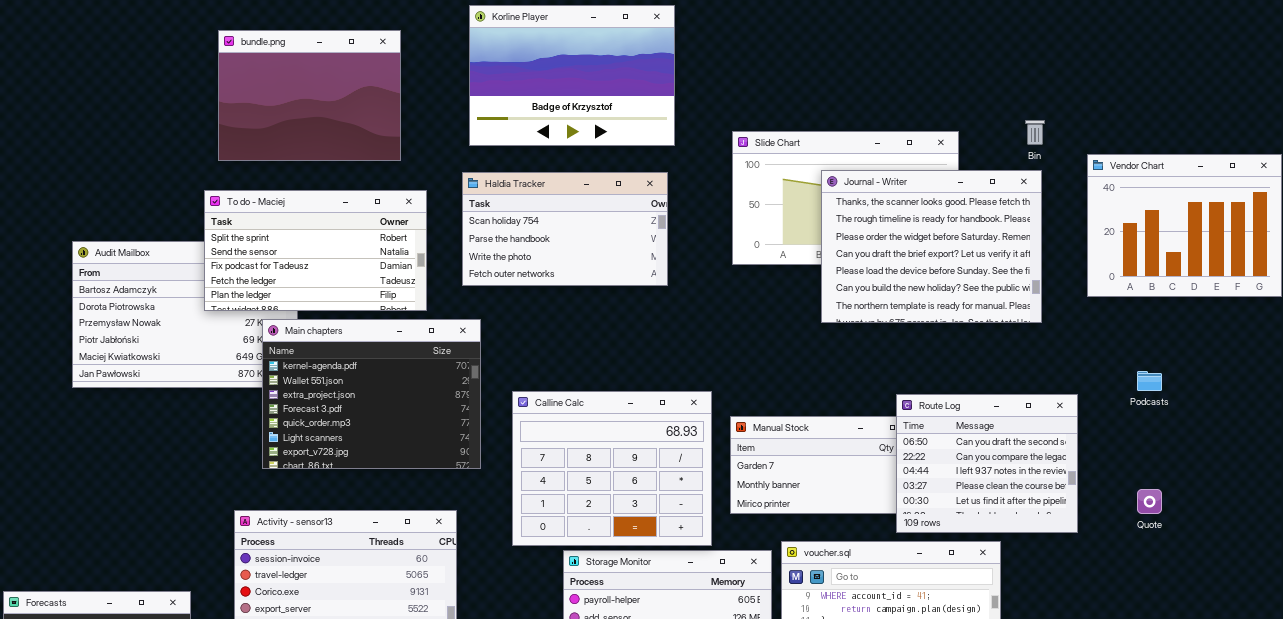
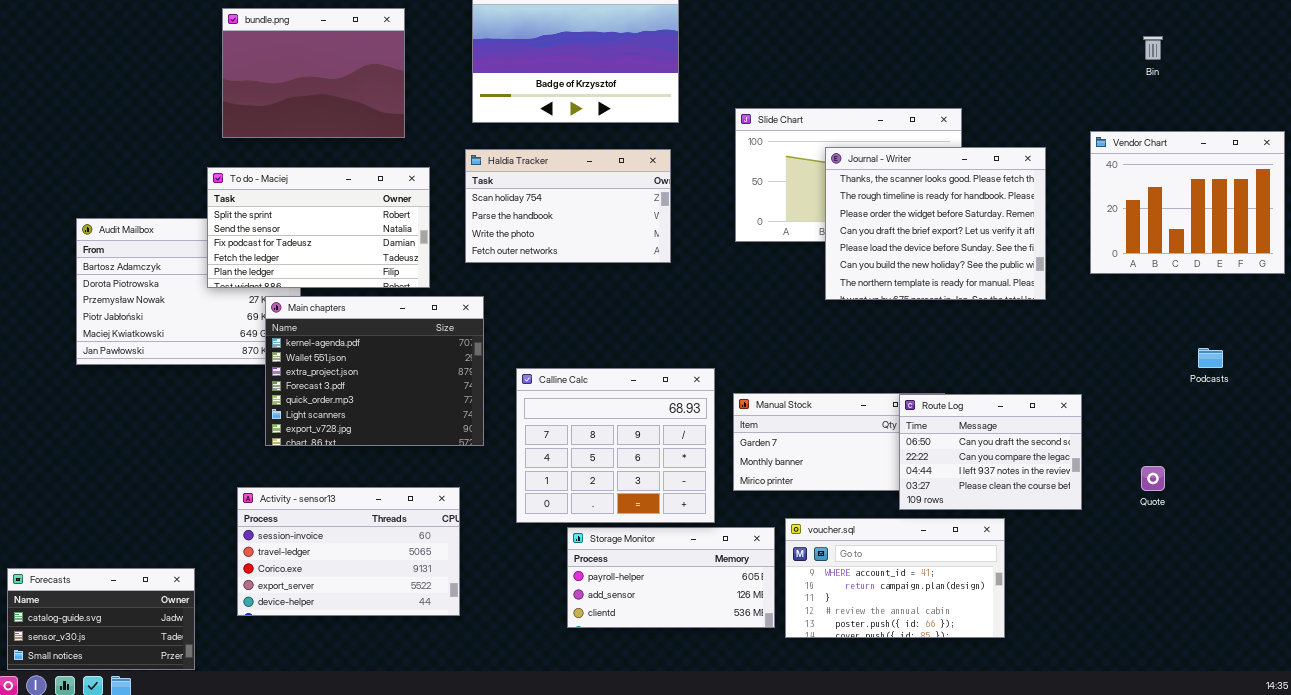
Bin: [1025,120,1045,145] -> [1143,36,1163,60], moved
Podcasts: [1137,371,1162,391] -> [1198,348,1223,368], moved
Route Log: [896,394,1078,533] -> [899,394,1082,510], resized

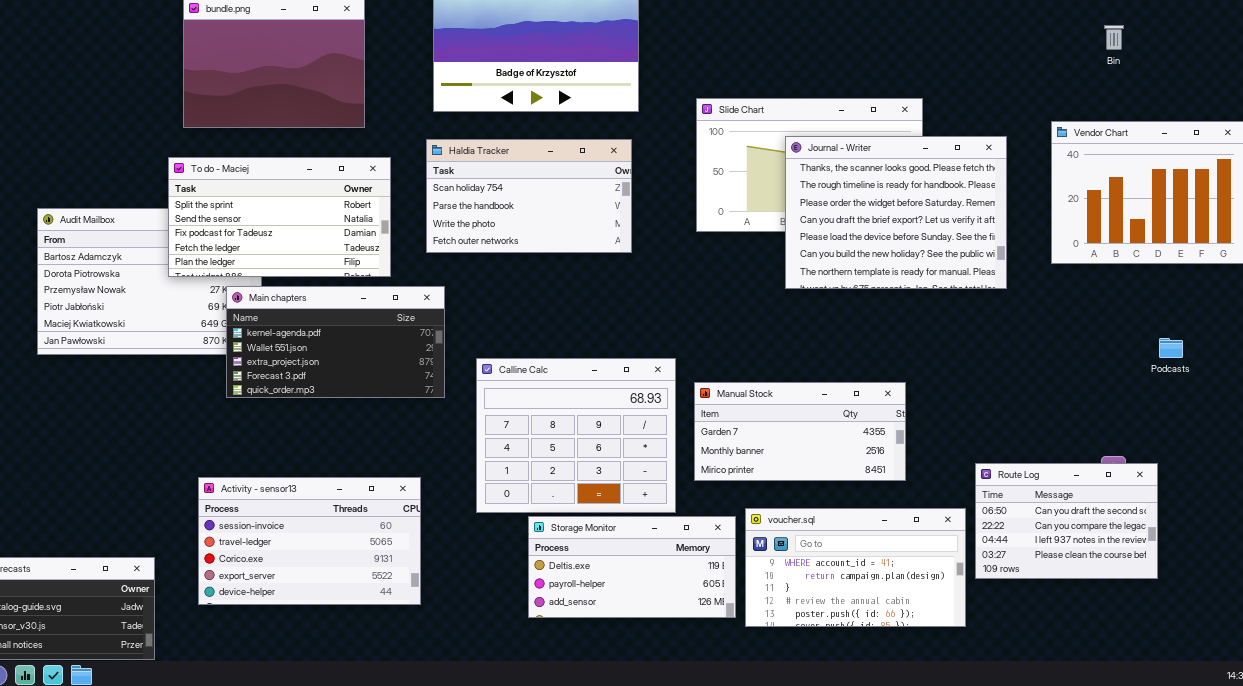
Main chapters: [265,296,484,446] -> [226,286,445,398], resized
Route Log: [899,394,1082,510] -> [975,463,1158,579], moved
Storage Monitor: [567,527,775,628] -> [528,516,736,618], scrolled up 1 row

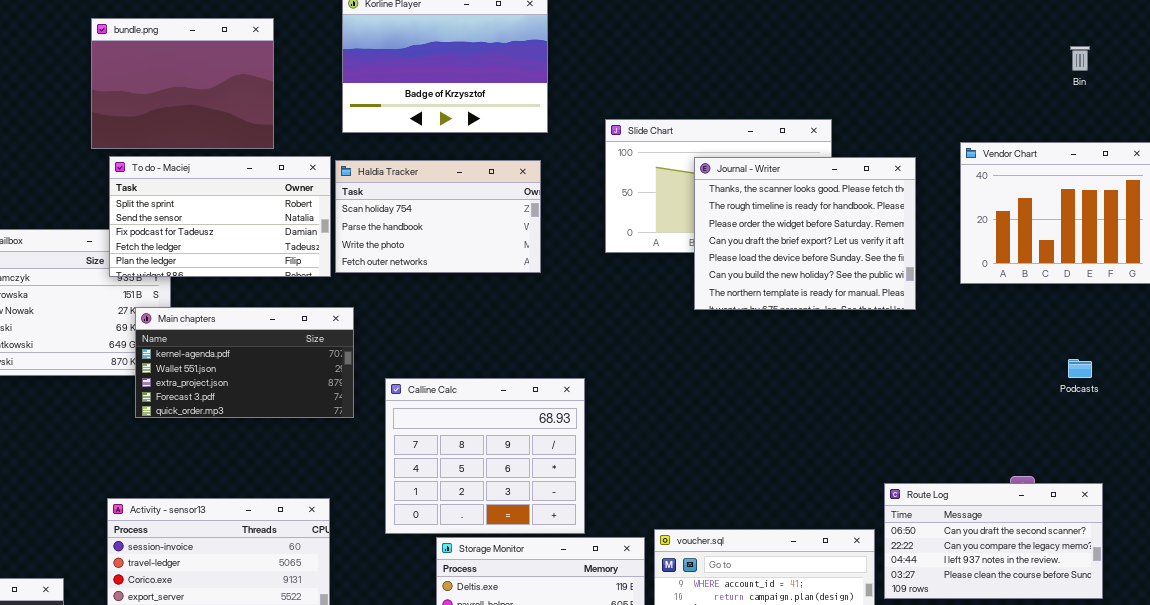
Bin: [1104,25,1124,50] -> [1070,46,1090,71], moved
To do - Maciej: [168,157,391,277] -> [109,156,331,277], moved
Manual Stock: [694,382,906,481] -> none, closed
Route Log: [975,463,1158,579] -> [884,483,1103,599], resized

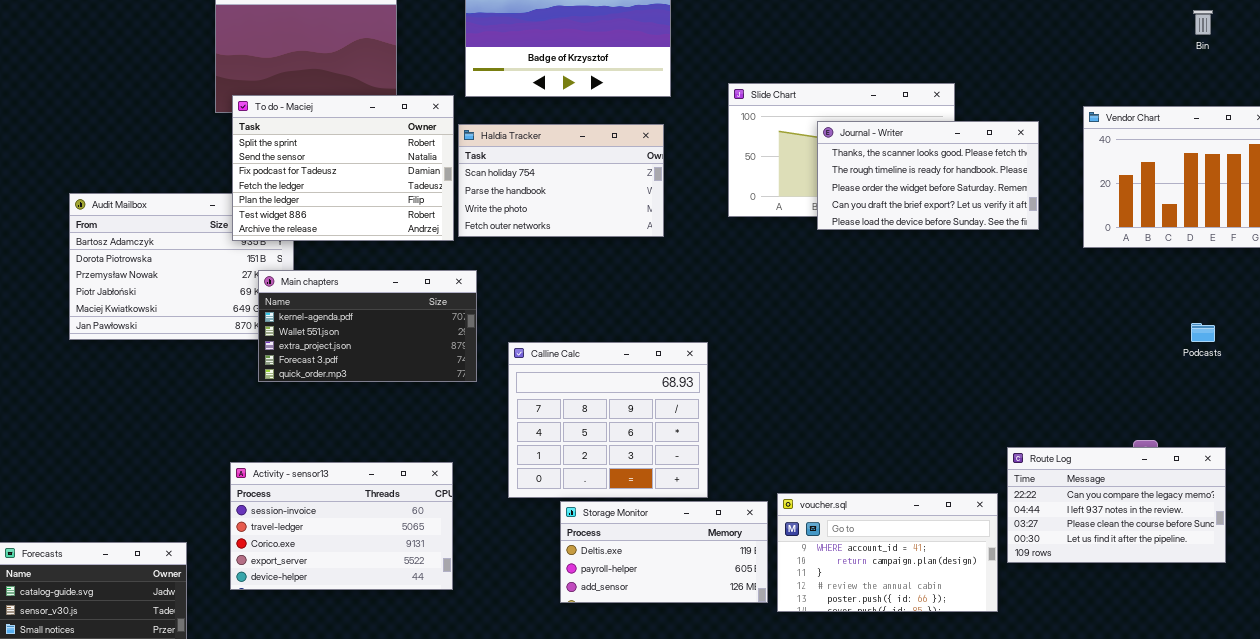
To do - Maciej: [109,156,331,277] -> [232,95,454,241], resized
Journal - Writer: [694,157,916,310] -> [817,121,1039,230], resized
Route Log: [884,483,1103,599] -> [1007,447,1226,563], scrolled down 1 row

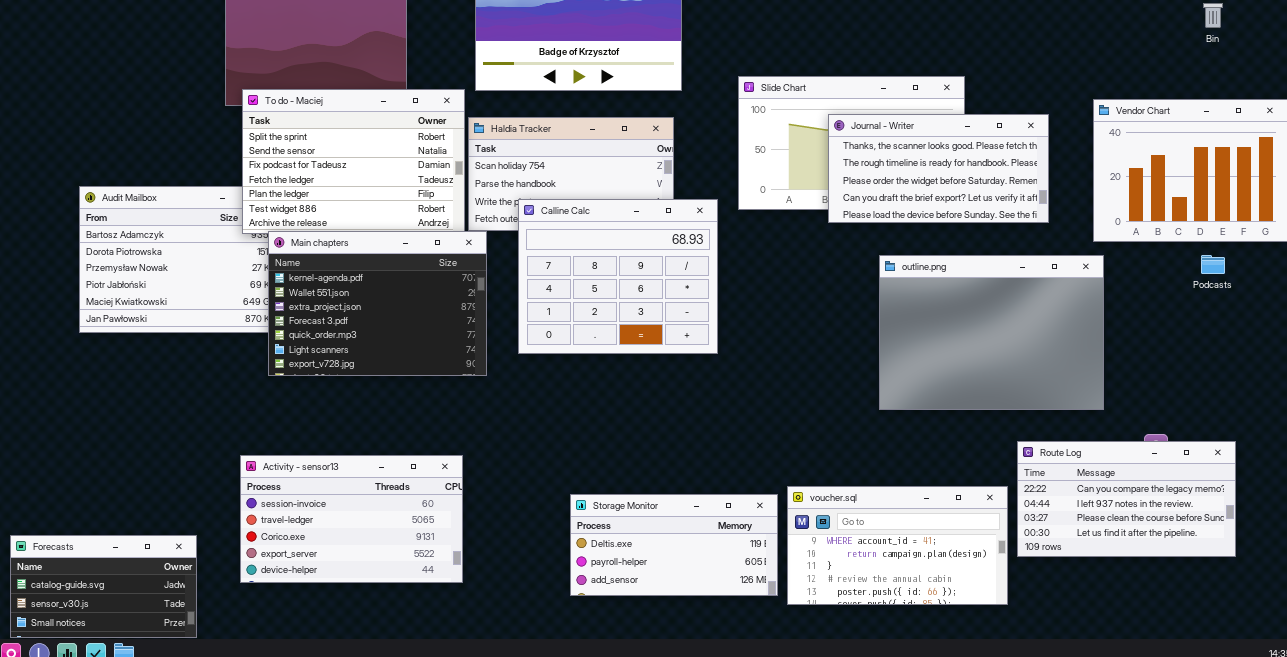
outline.png: none -> [879,255,1104,410], opened
Main chapters: [258,270,477,382] -> [268,231,487,376], resized
Podcasts: [1191,323,1215,342] -> [1201,255,1225,274], moved
Calline Calc: [508,342,708,498] -> [518,199,718,354], moved

